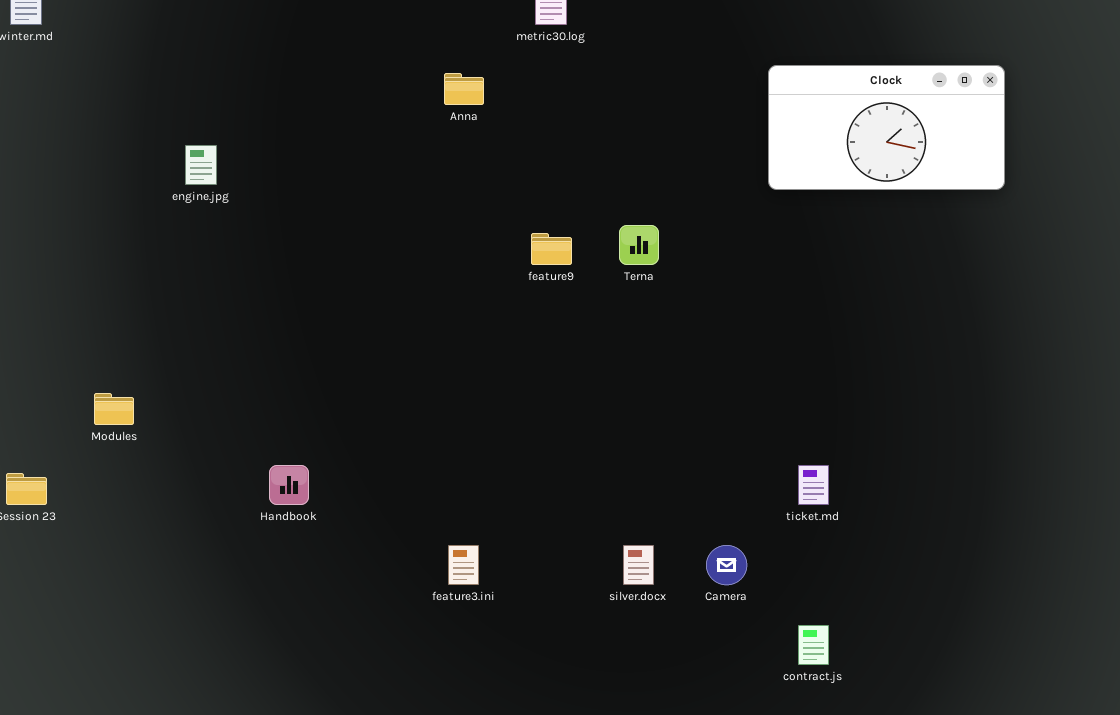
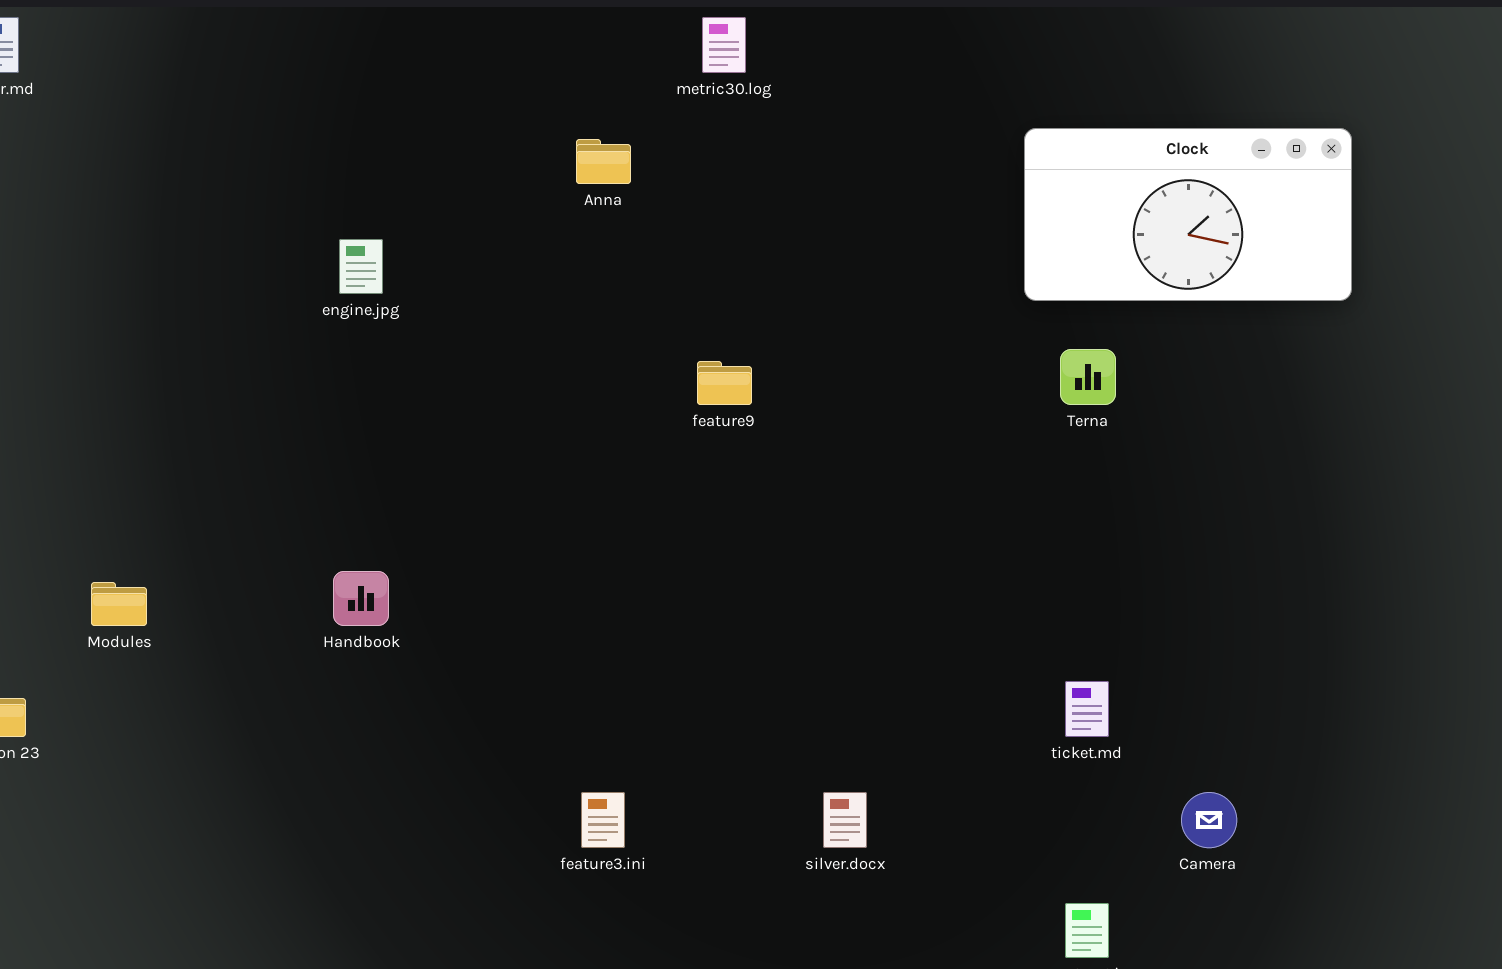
engine.jpg: [185,145,217,185] -> [339,239,383,294], moved
Terna: [619,225,659,265] -> [1060,349,1116,405], moved
Handbook: [269,465,309,505] -> [333,571,389,626], moved
Camera: [706,545,747,585] -> [1181,792,1237,848], moved

